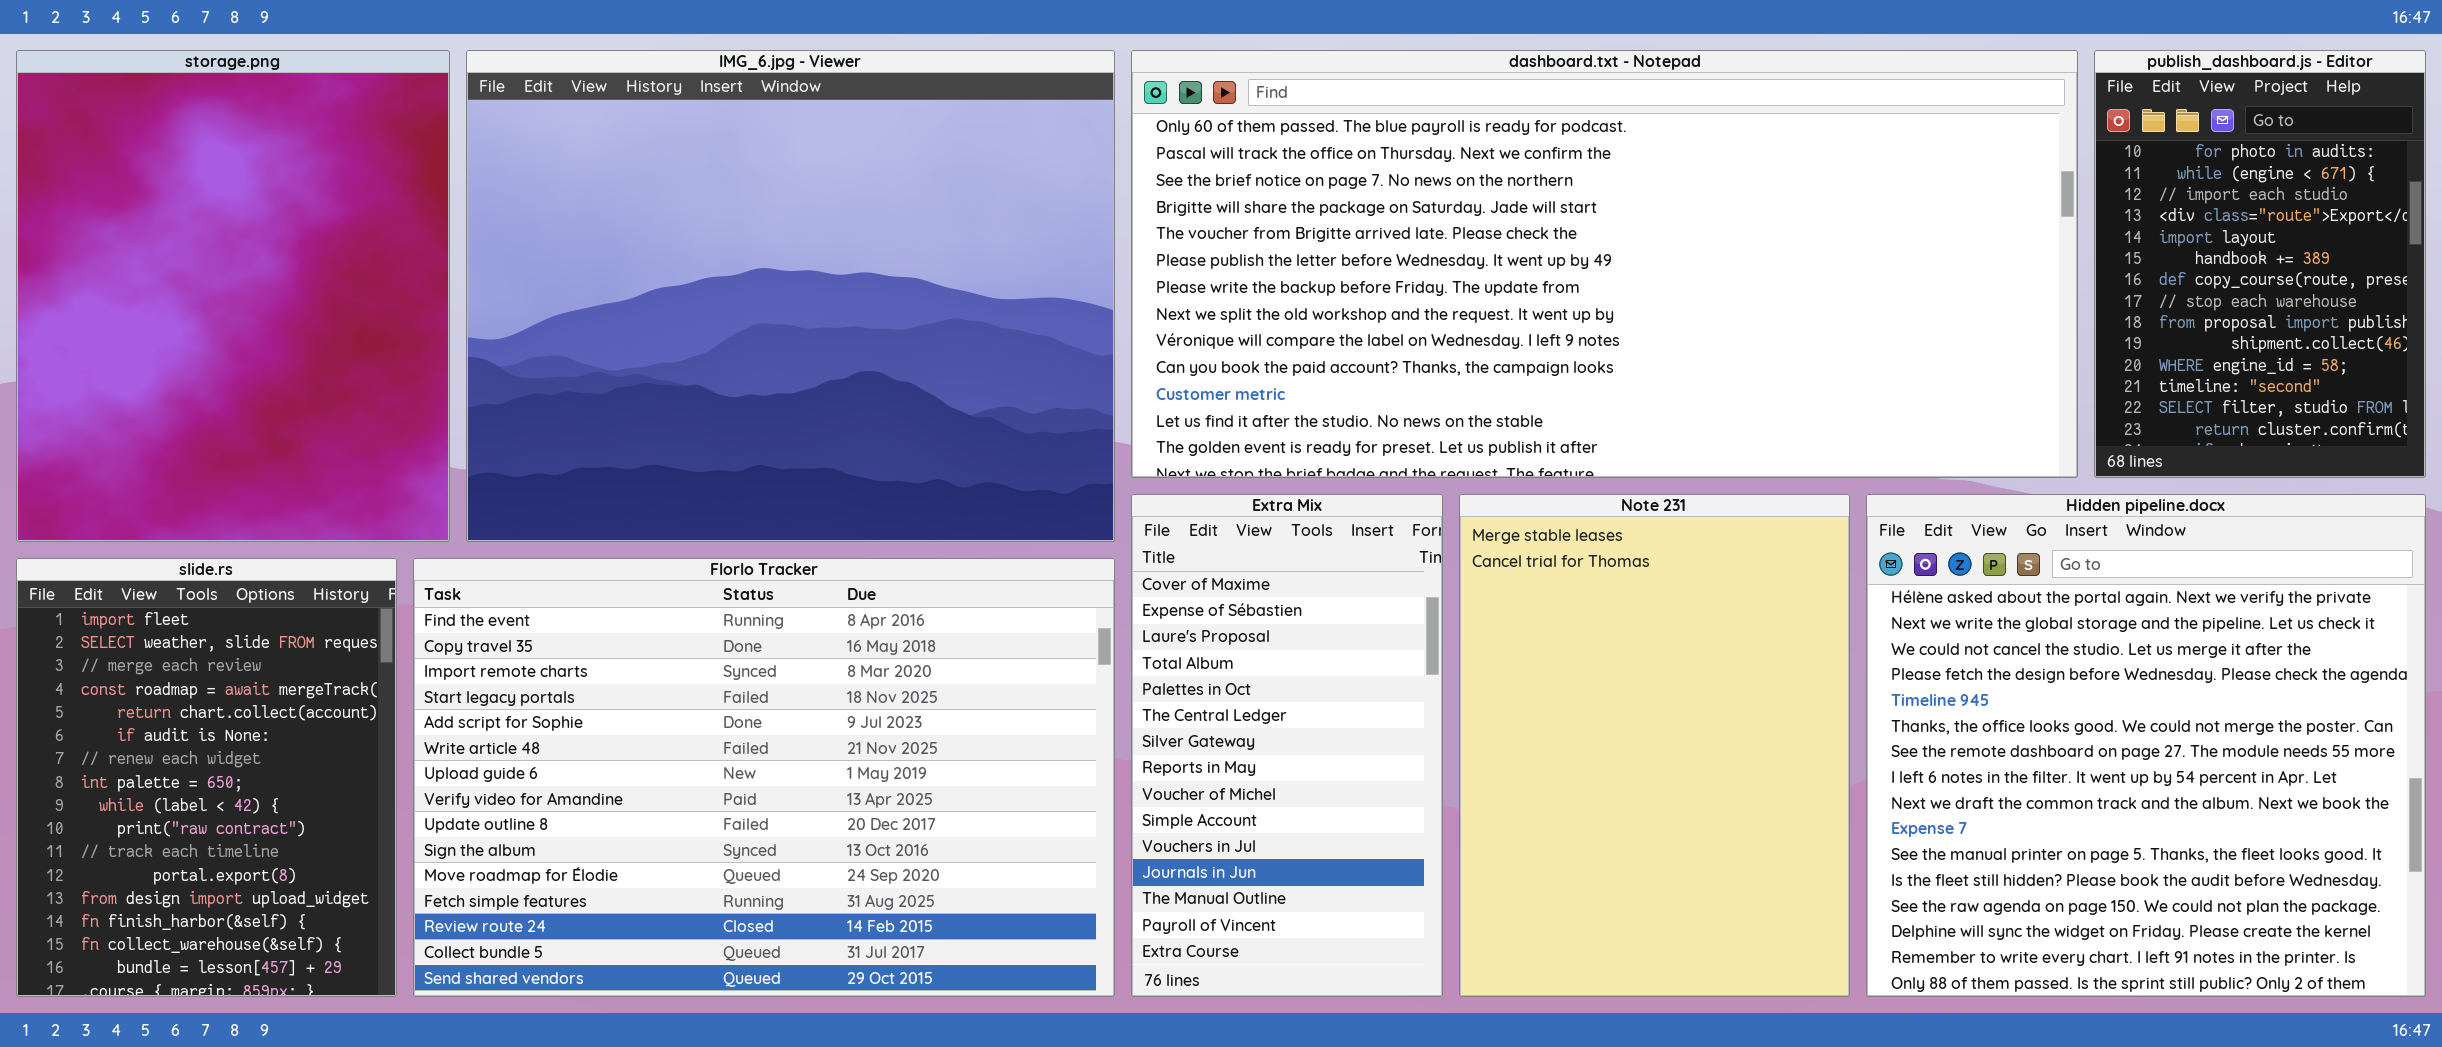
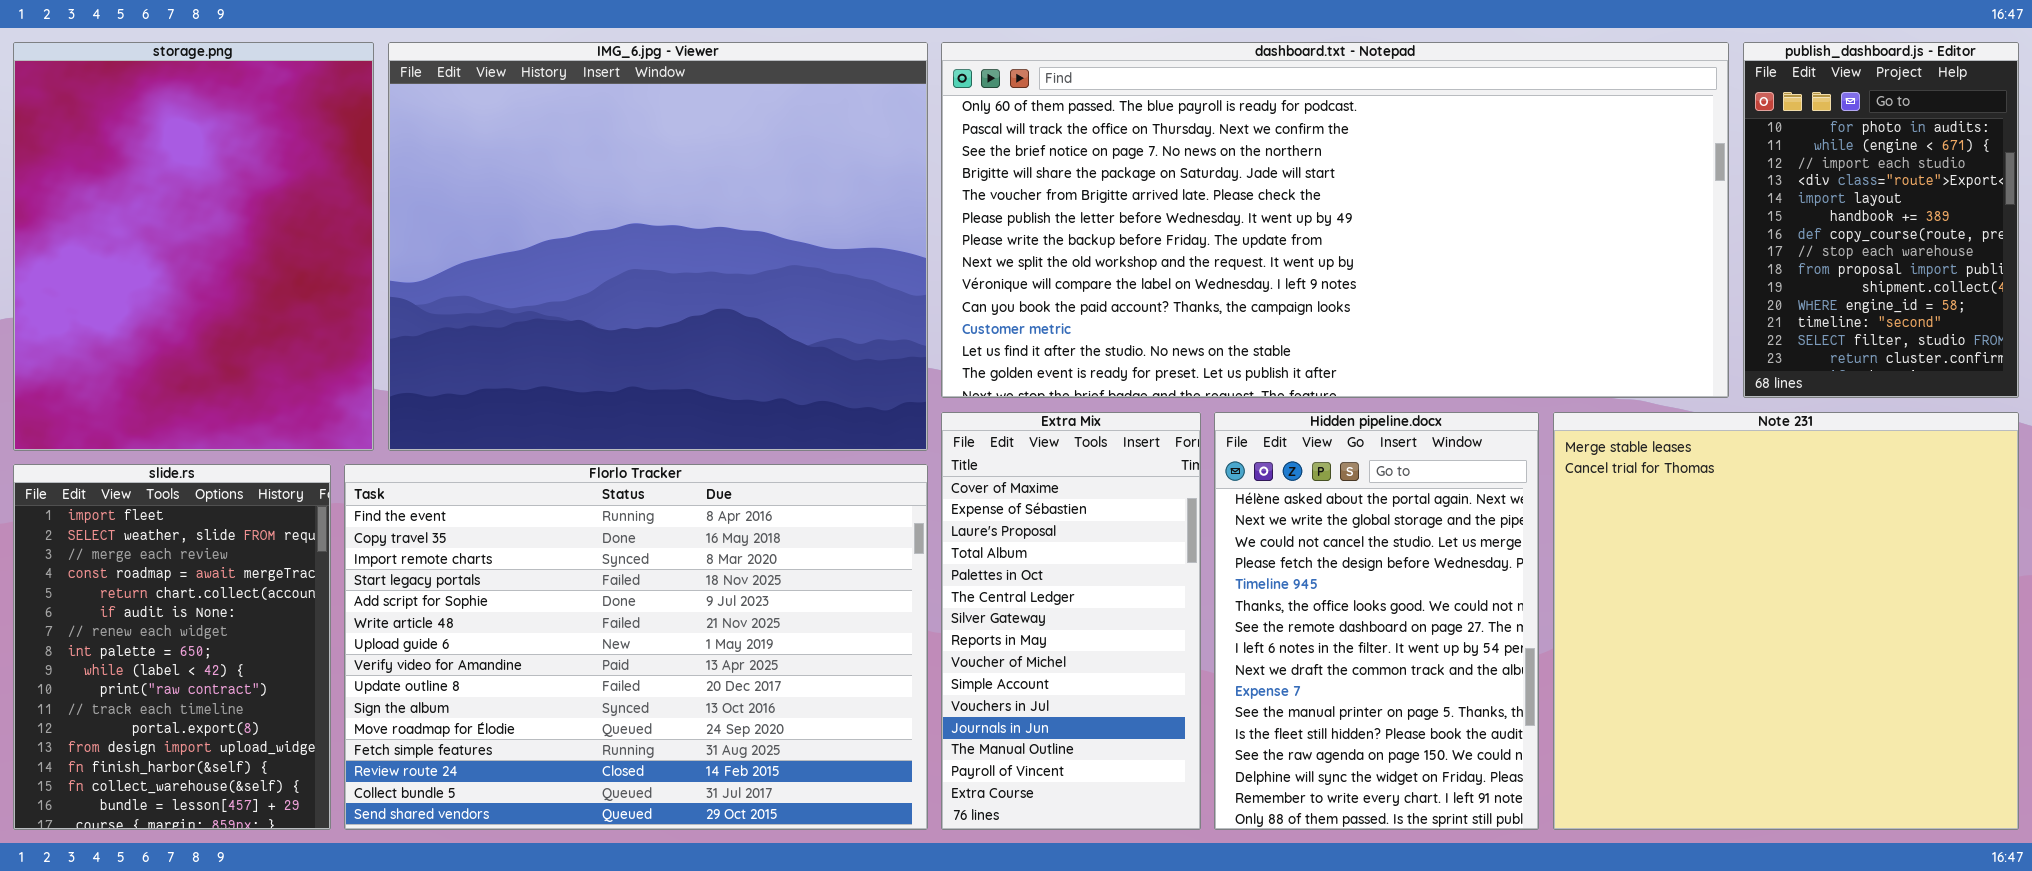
Note 231: [1459,494,1850,997] -> [1553,412,2019,830], moved, resized
Hidden pipeline.docx: [1866,494,2426,997] -> [1214,412,1539,830], moved, resized

